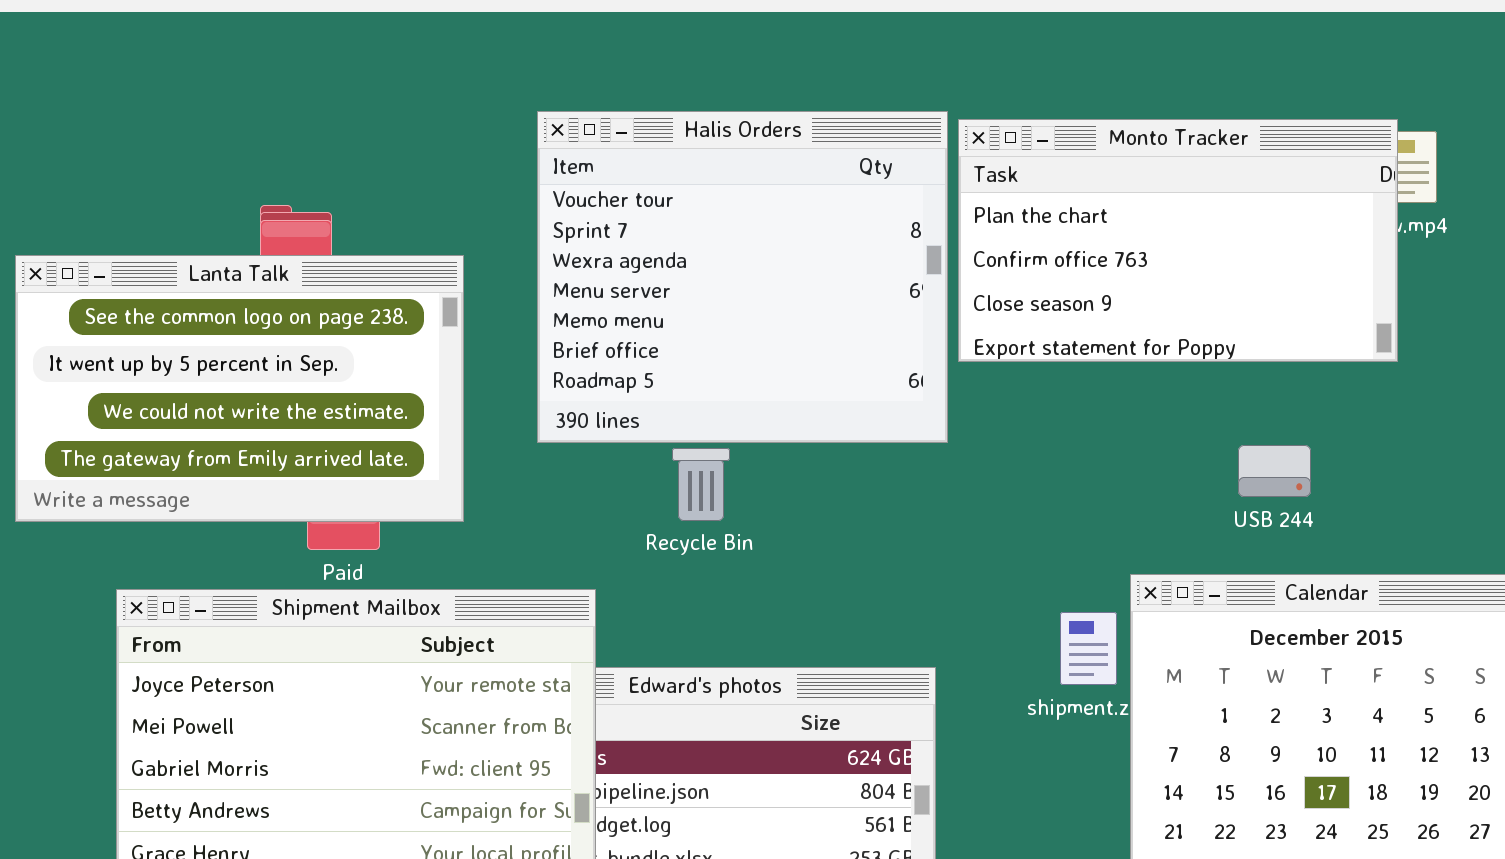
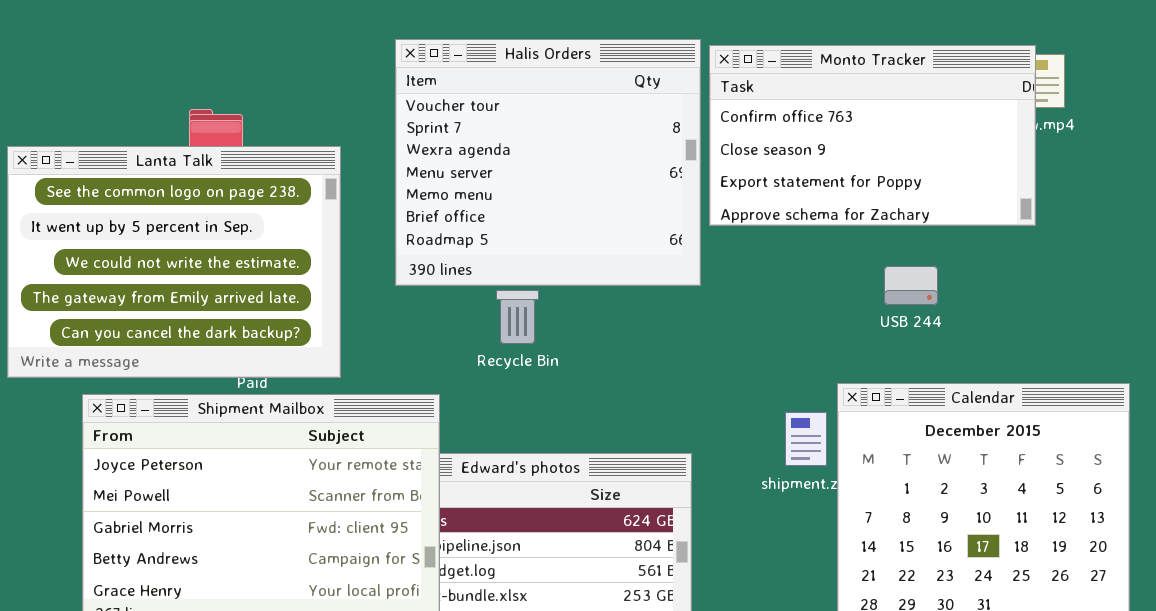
Monto Tracker: [958,119,1398,362] -> [709,45,1036,226], scrolled down 1 row
Lanta Talk: [15,255,464,522] -> [7,146,341,378], resized
USB 244: [1238,445,1311,497] -> [884,266,938,305], moved

